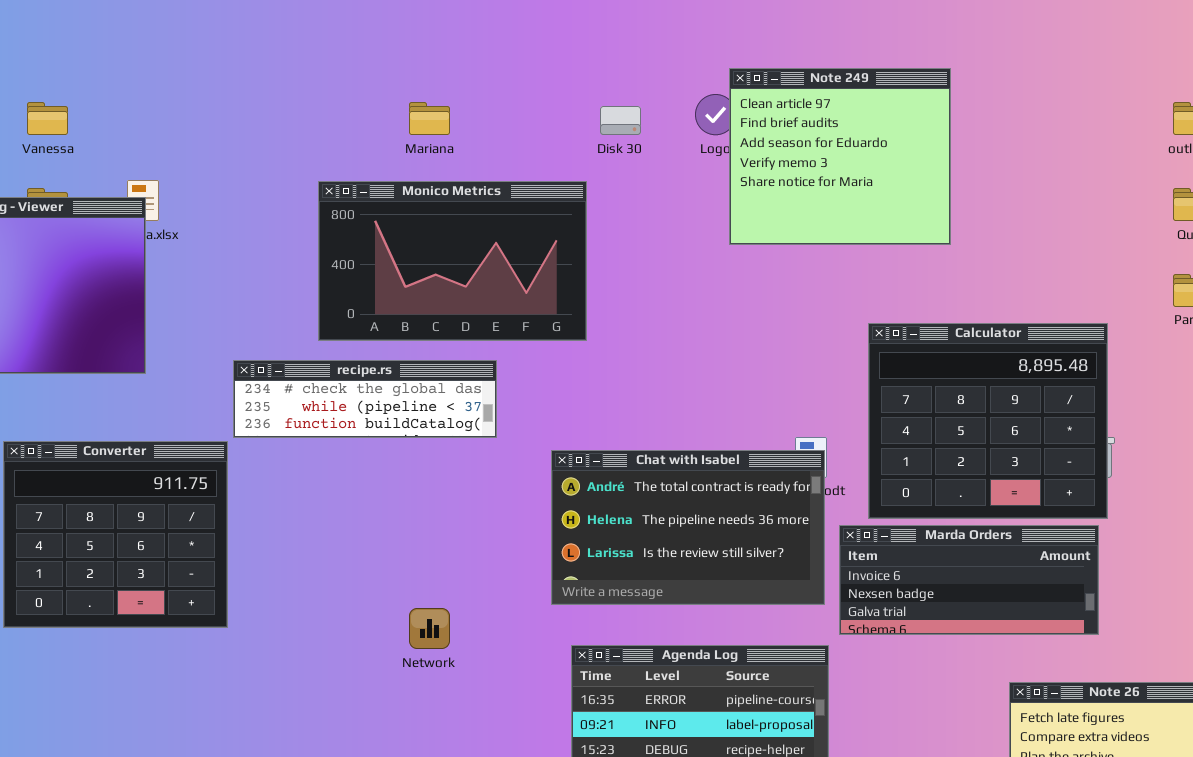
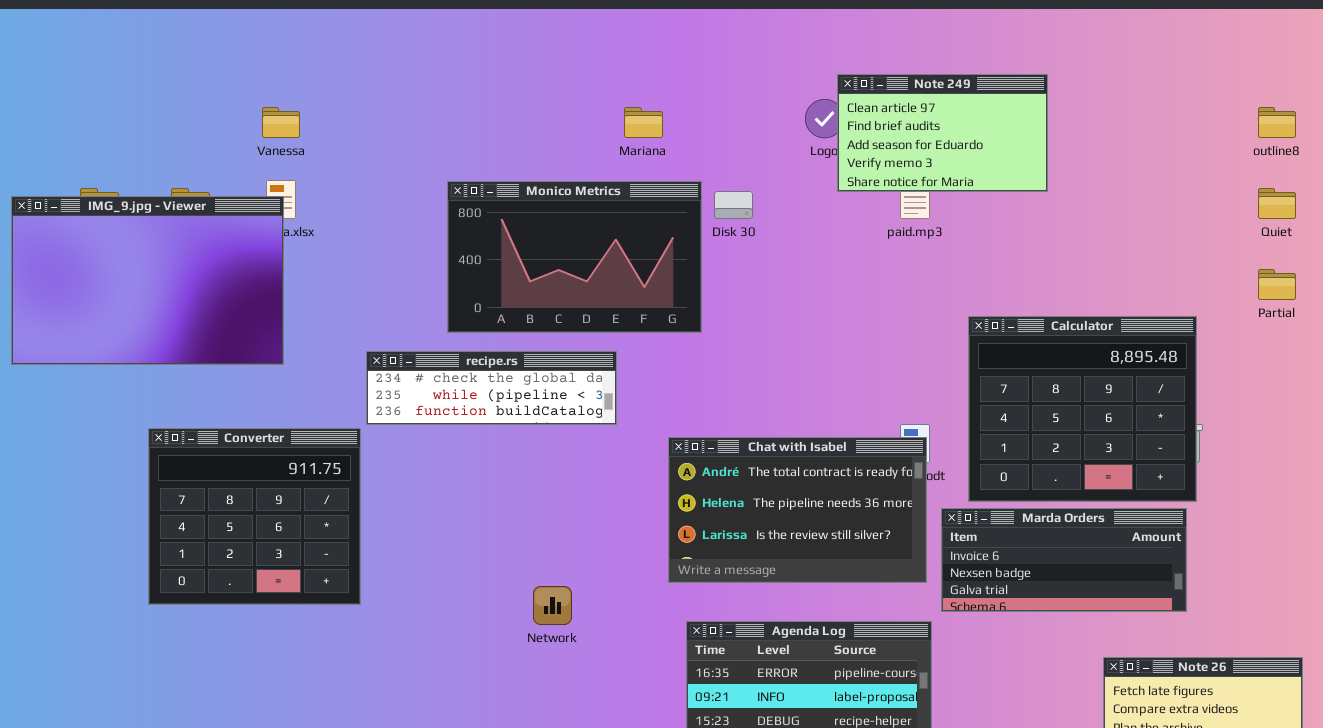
Note 249: [729,68,951,245] -> [837,74,1048,192], resized
Vanessa: [27,102,68,135] -> [262,107,300,138], moved
Mariana: [409,102,450,135] -> [624,107,663,138], moved
Disk 30: [600,106,641,135] -> [714,191,753,219], moved

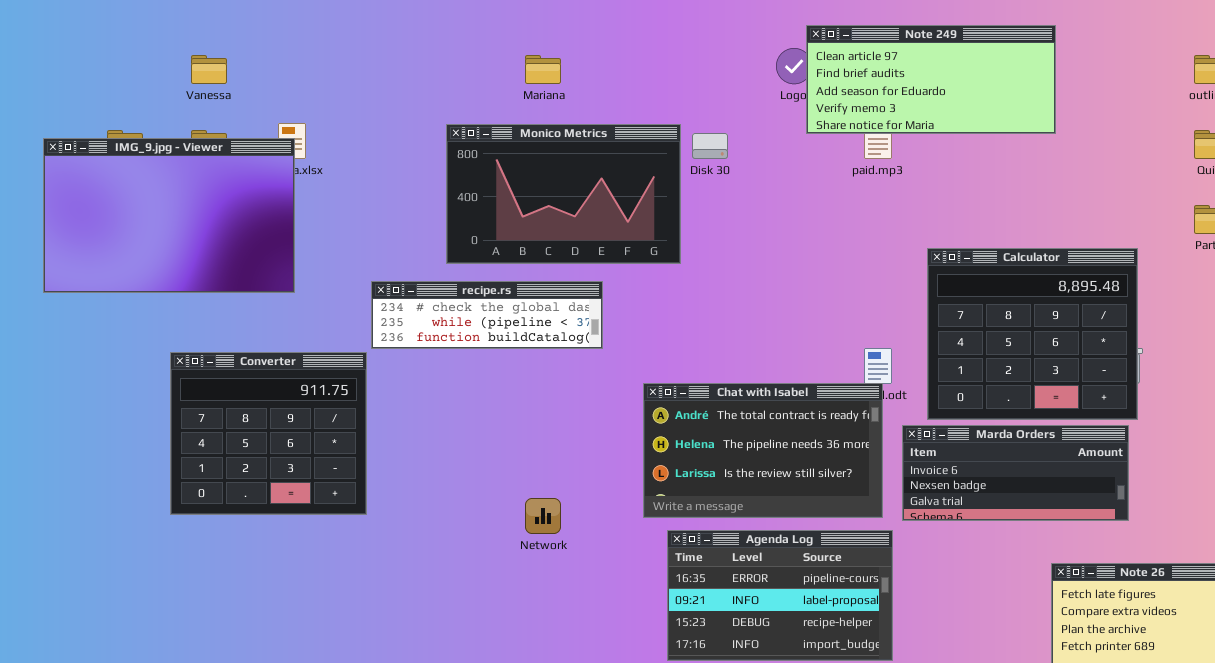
Note 249: [837,74,1048,192] -> [806,25,1056,134], resized
Vanessa: [262,107,300,138] -> [191,55,227,84], moved
Mariana: [624,107,663,138] -> [525,55,561,84], moved
Chat with Isabel: [668,437,927,583] -> [643,383,883,518], moved

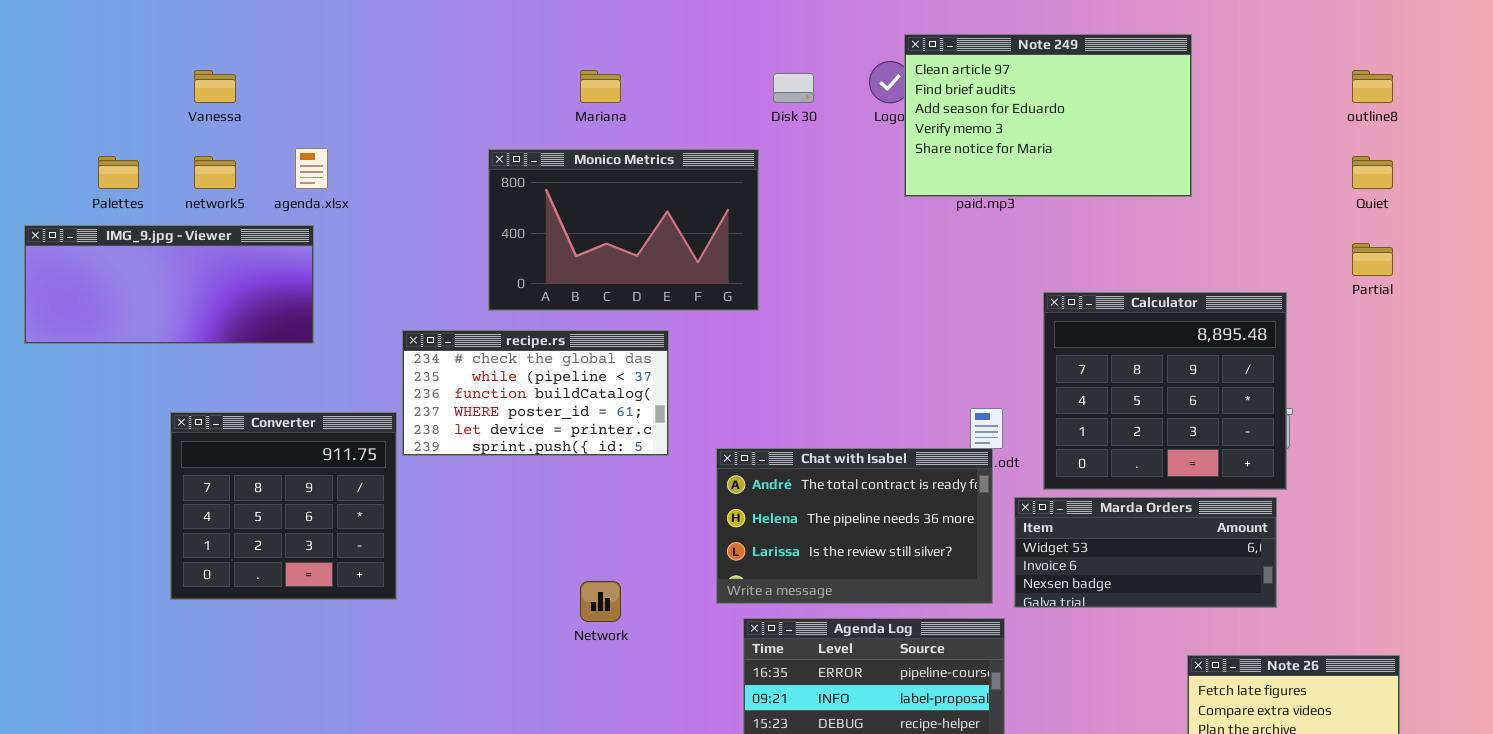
Note 249: [806,25,1056,134] -> [904,34,1192,197], resized
Disk 30: [692,133,728,159] -> [773,73,814,103], moved
IMG_9.jpg - Viewer: [43,138,295,293] -> [24,225,314,344], resized
recipe.rs: [371,281,603,349] -> [402,330,669,456], resized
Marda Orders: [902,425,1129,521] -> [1014,497,1277,608], scrolled up 1 row

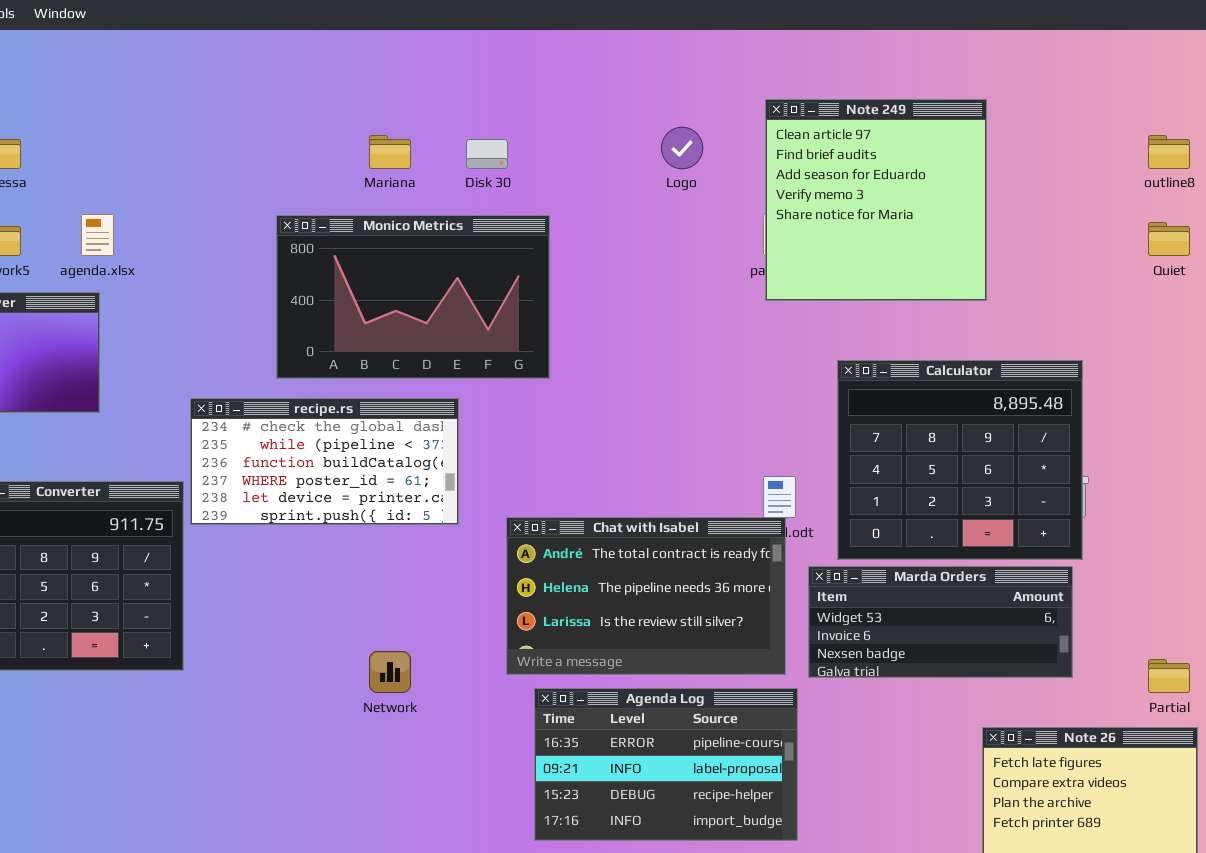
Note 249: [904,34,1192,197] -> [765,99,987,301], resized
Disk 30: [773,73,814,103] -> [466,139,508,169], moved
Partial: [1352,243,1393,276] -> [1148,659,1190,693], moved

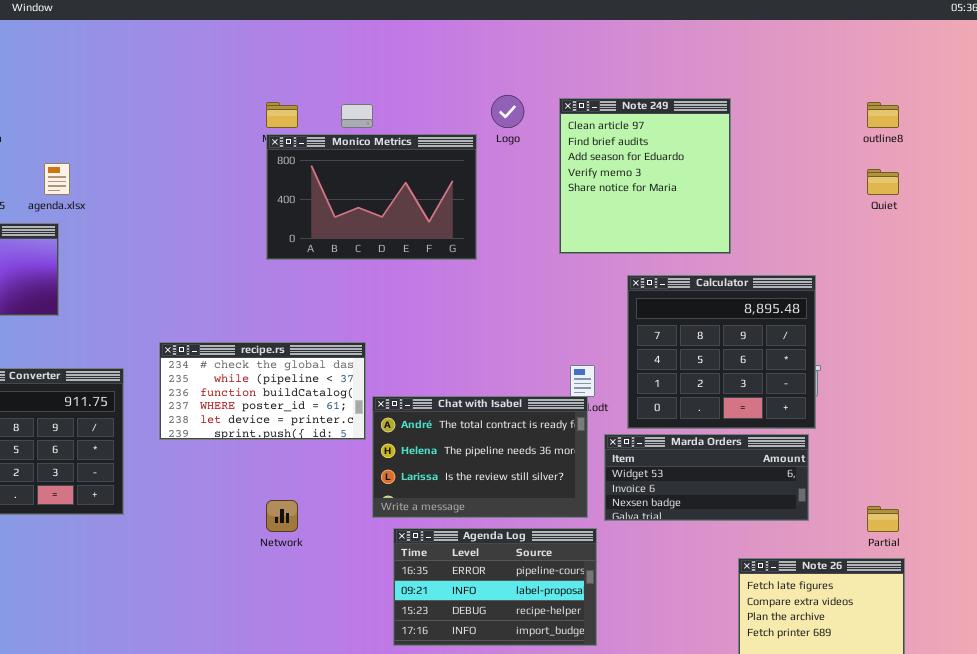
Note 249: [765,99,987,301] -> [559,98,731,254], moved
Monico Metrics: [276,215,550,379] -> [266,134,477,260], moved
recipe.rs: [190,398,459,525] -> [159,342,366,440], moved

